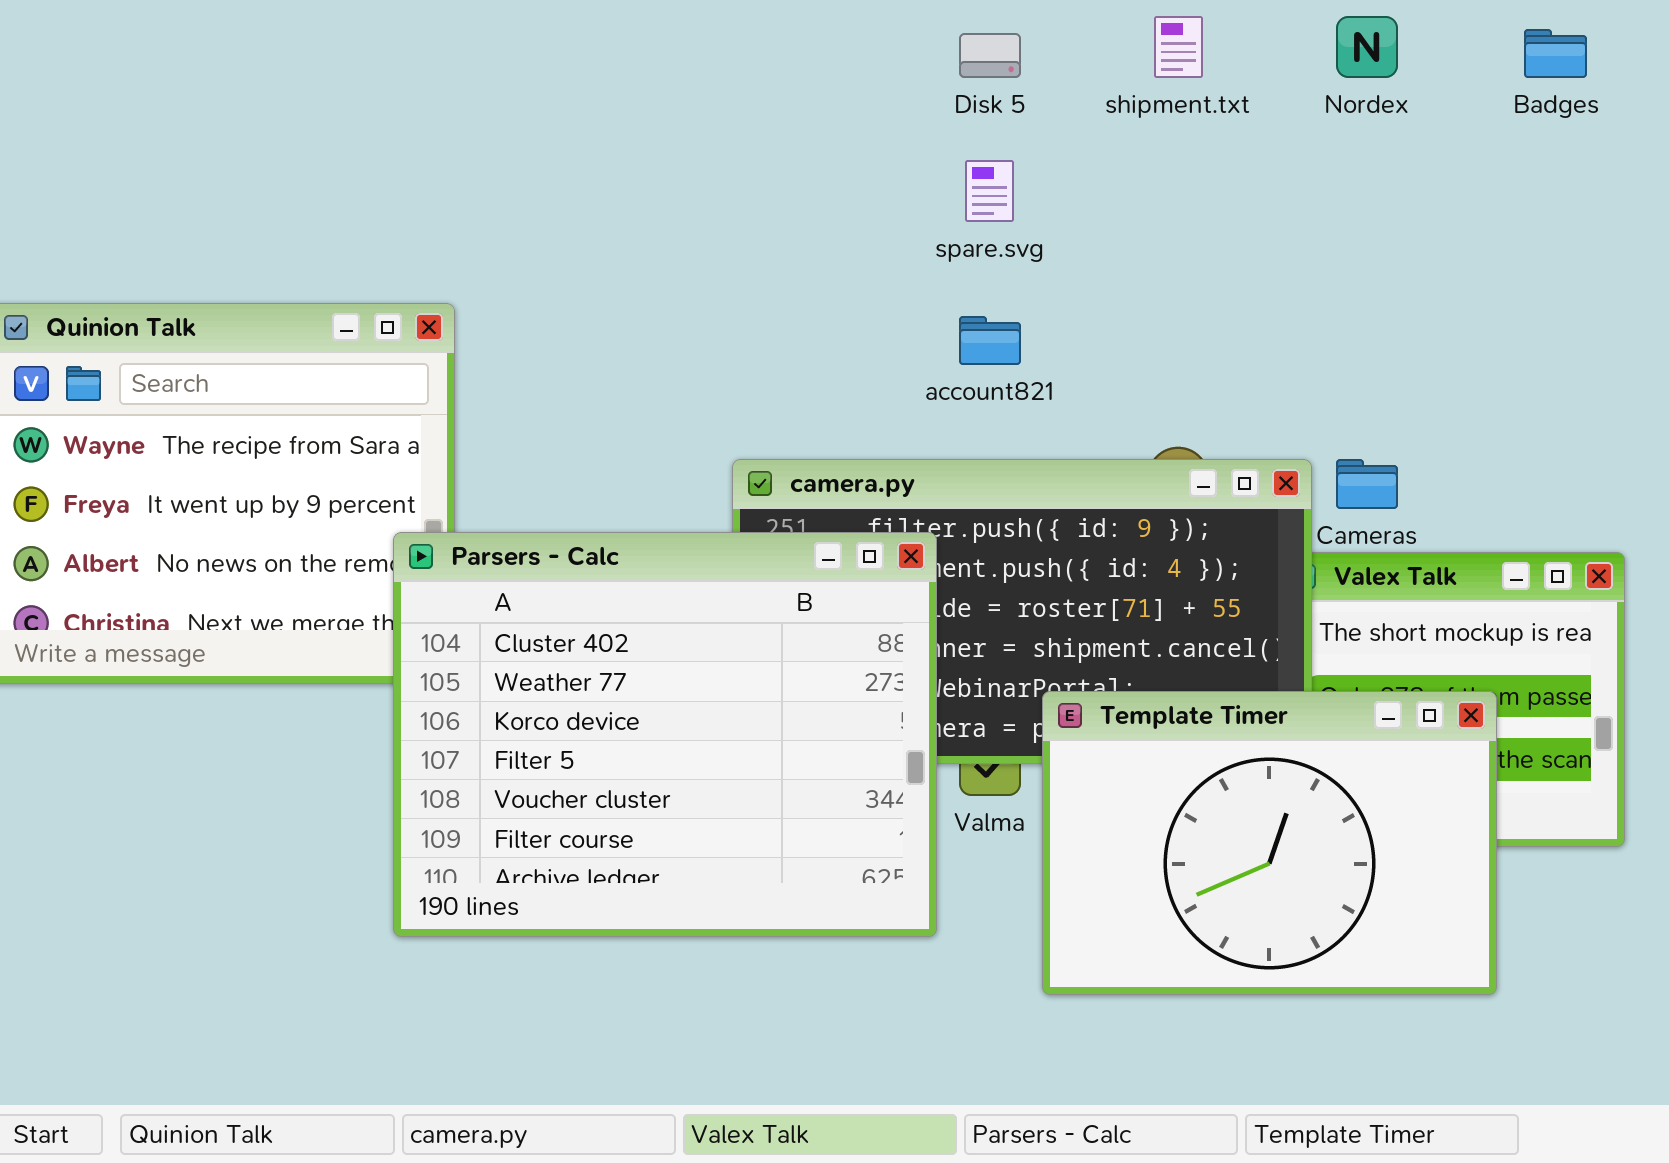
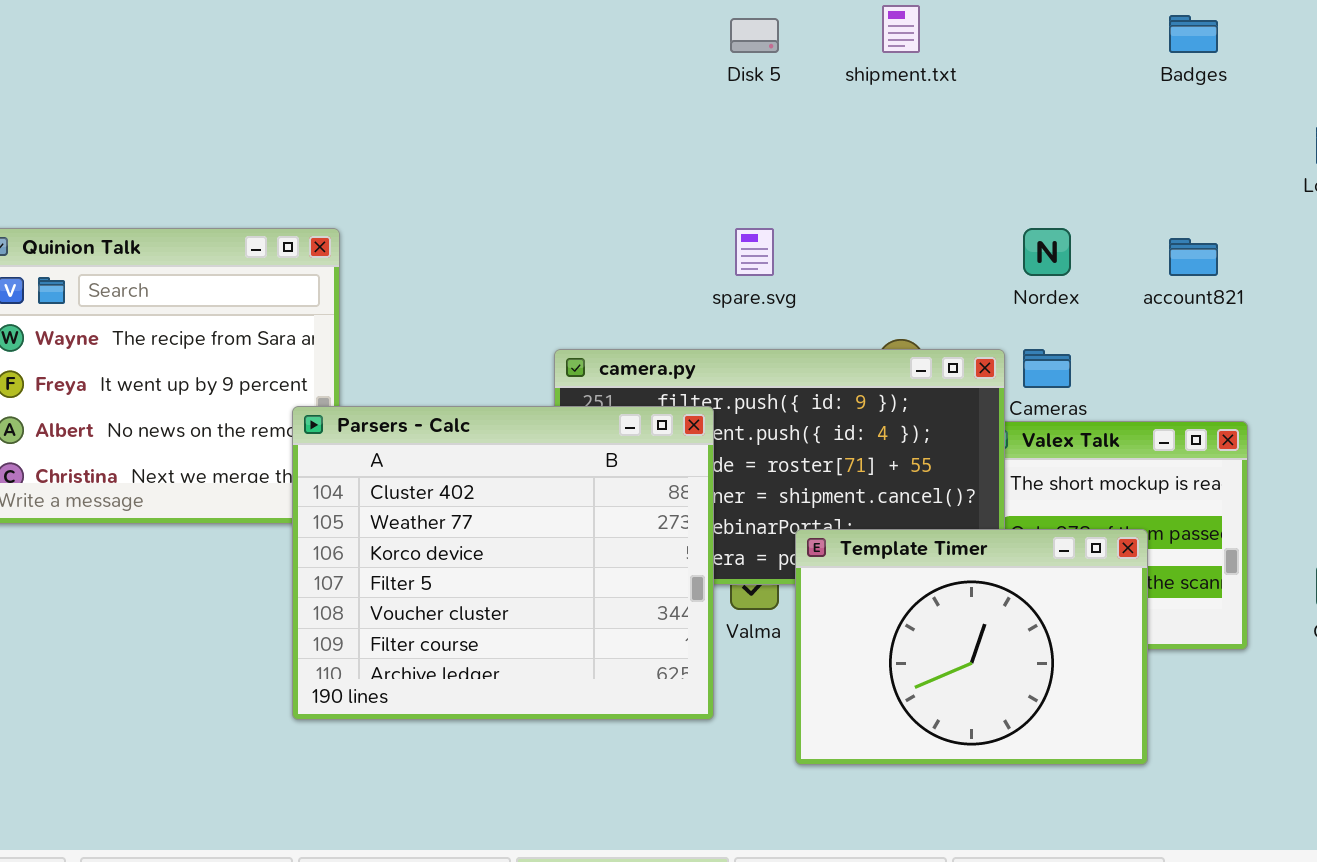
Nordex: [1336,16,1398,78] -> [1023,228,1071,276], moved
spare.svg: [965,160,1014,222] -> [735,228,774,276], moved
account821: [959,316,1021,365] -> [1169,238,1218,276], moved

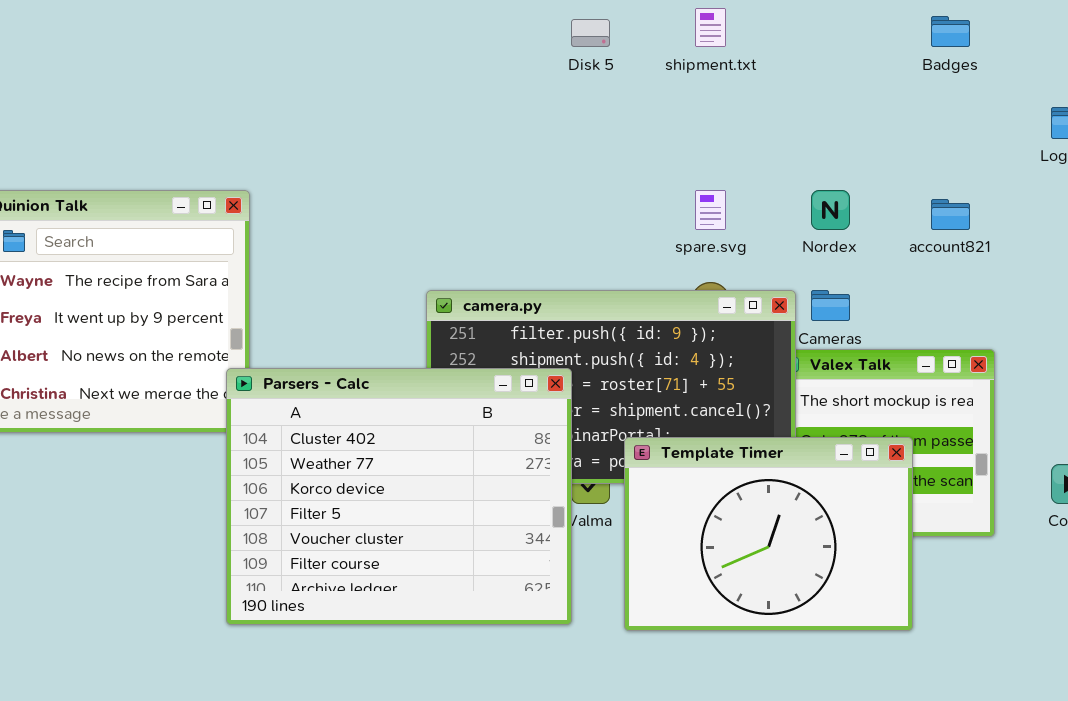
spare.svg: [735,228,774,276] -> [695,190,726,230], moved
Parsers - Calc: [292,406,714,720] -> [226,368,572,625], moved

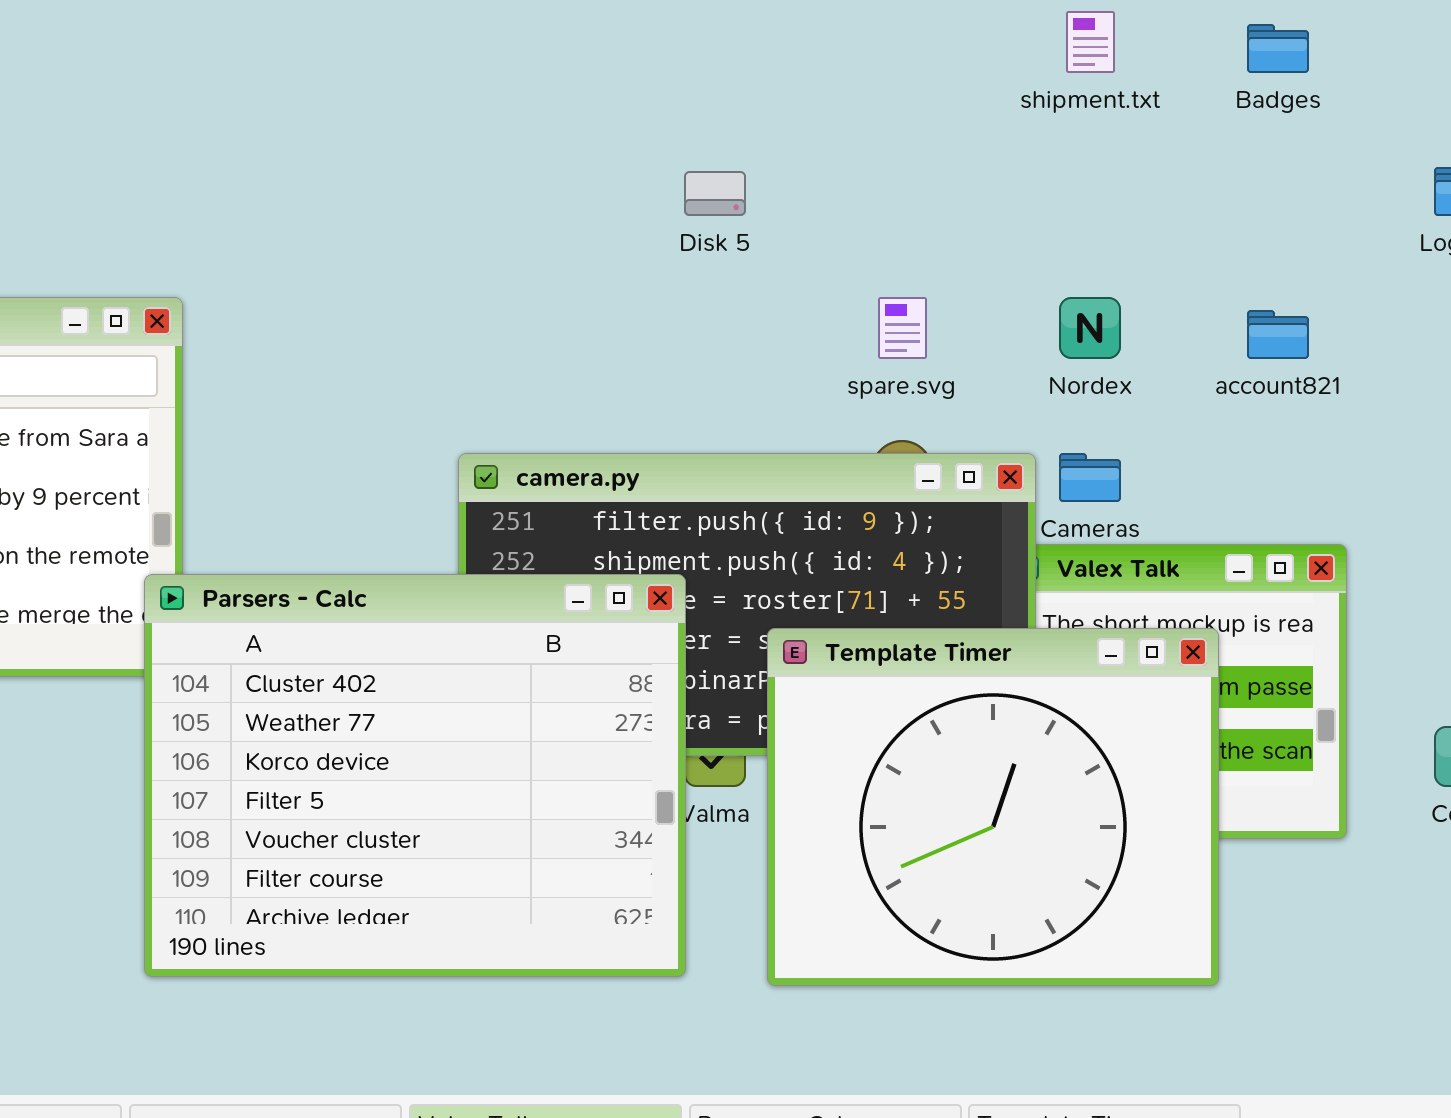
shipment.txt: [695,8,726,47] -> [1066,11,1115,73], moved
Disk 5: [571,19,610,47] -> [684,171,746,216], moved
Template Timer: [624,437,913,631] -> [767,628,1219,986], resized

